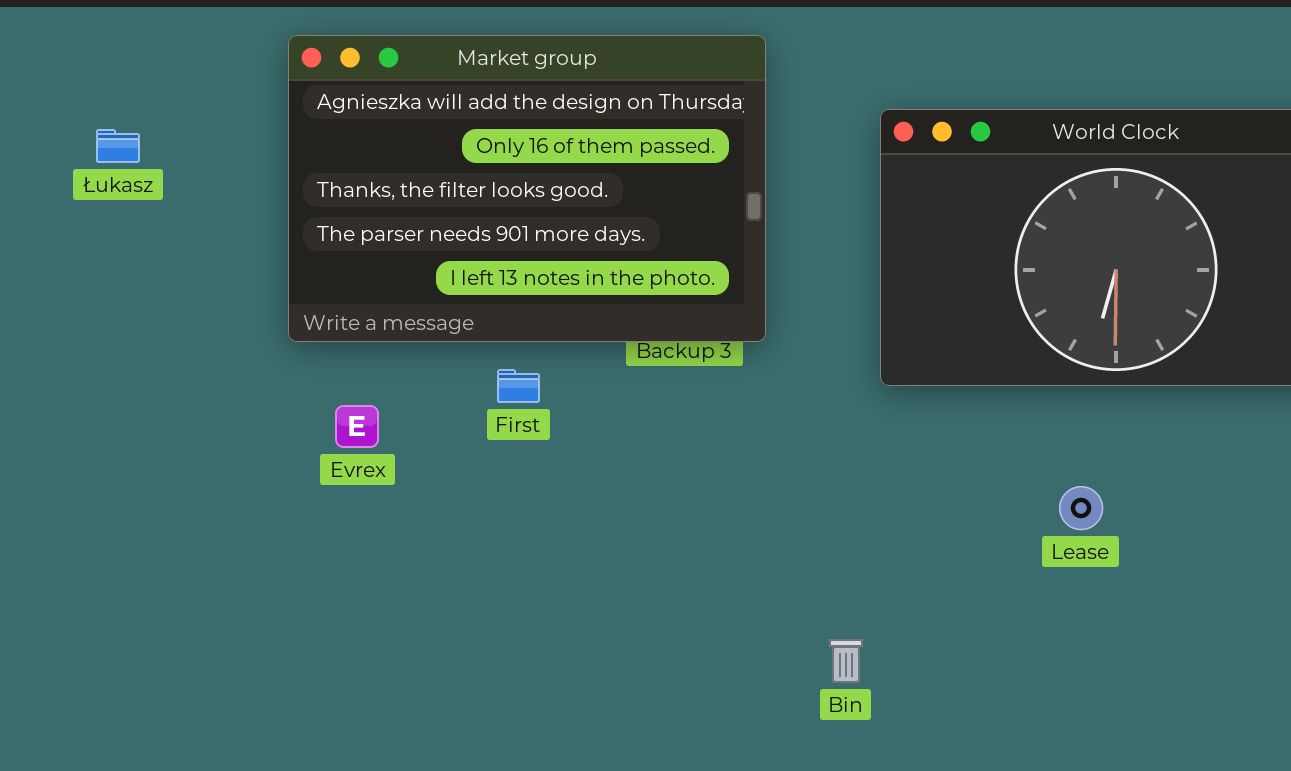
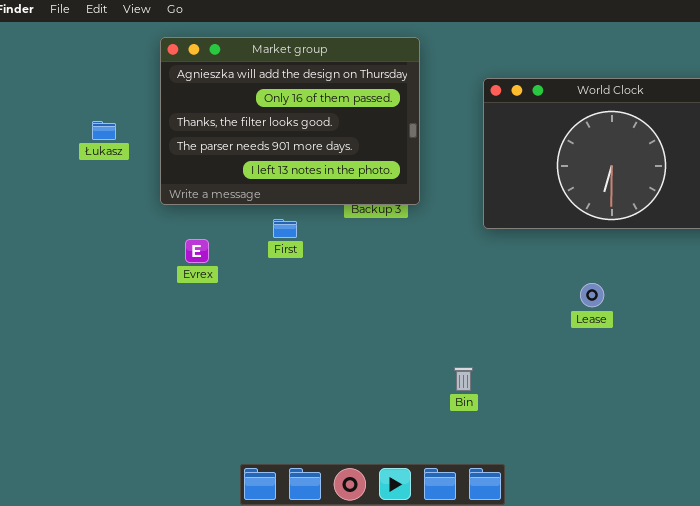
Łukasz: [96,129,140,163] -> [92,121,116,140], moved

